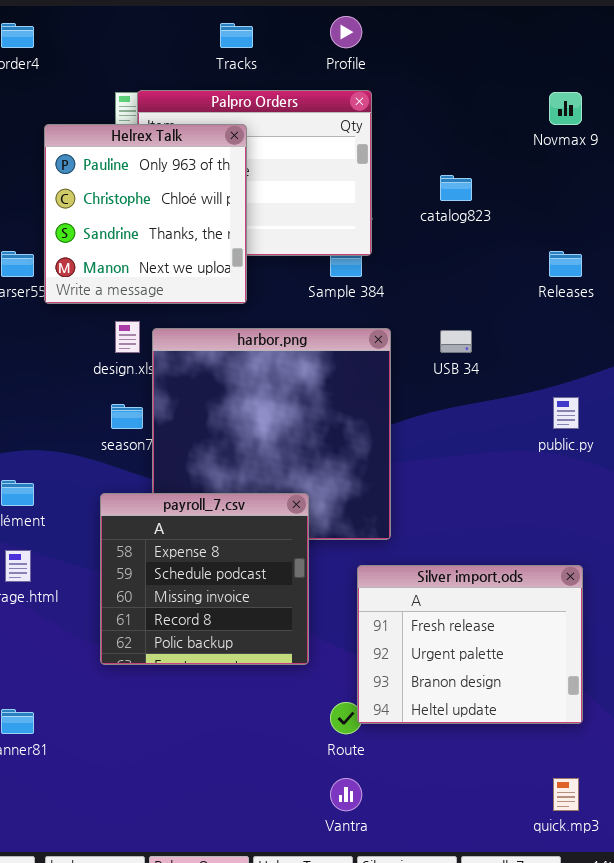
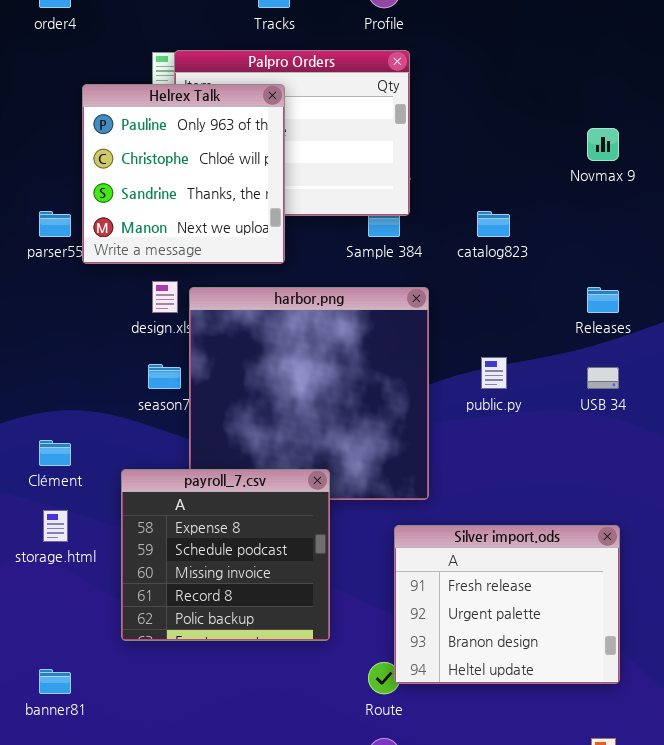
Novmax 9: [549,92,582,125] -> [587,128,619,161], moved
catalog823: [440,175,472,201] -> [477,211,510,237], moved
Releases: [549,251,582,277] -> [587,287,619,313], moved
USB 34: [440,330,472,353] -> [587,367,619,389], moved
public.py: [553,397,579,429] -> [481,357,507,389], moved
payroll_7.csv: [100,493,309,665] -> [121,469,330,641], moved

